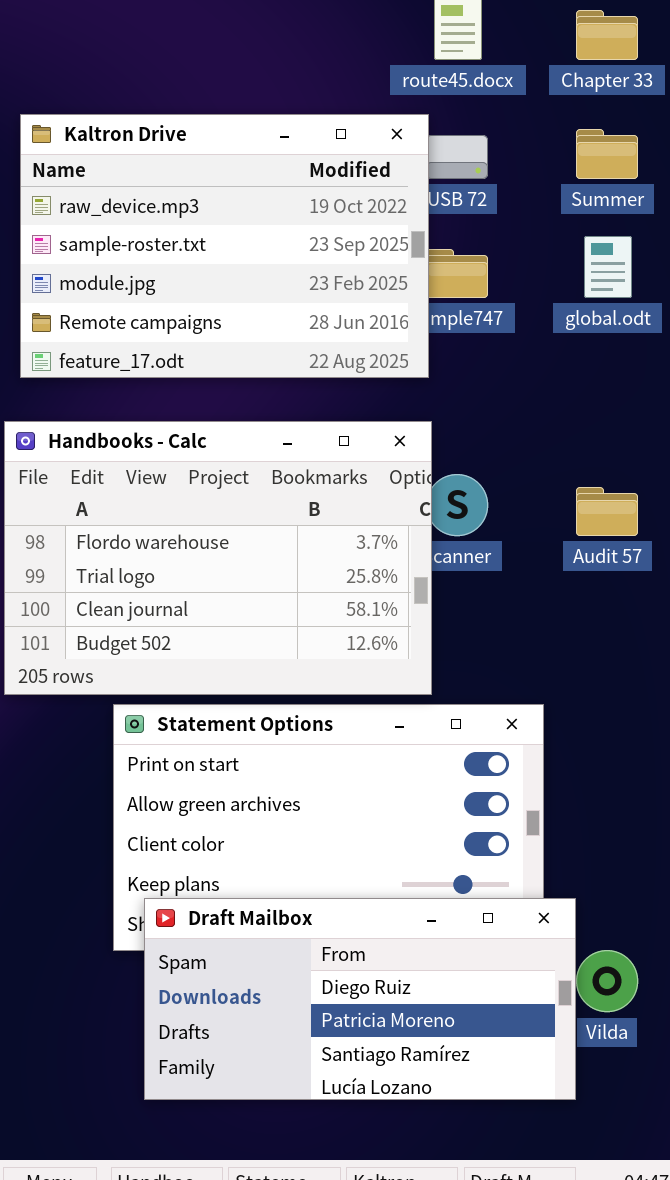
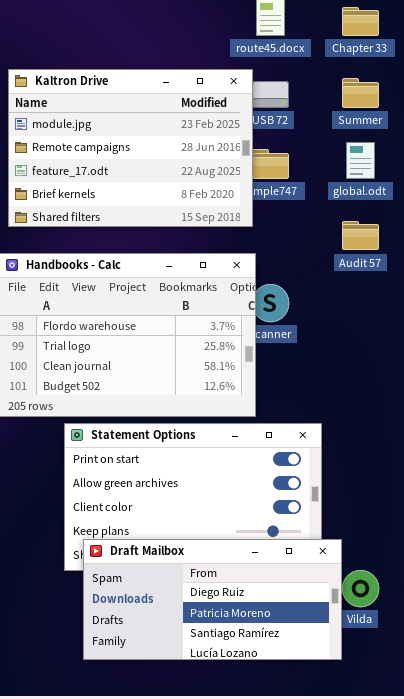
Kaltron Drive: [20,114,429,378] -> [8,69,253,227], scrolled down 2 rows
Audit 57: [576,487,638,536] -> [342,221,379,250], moved

